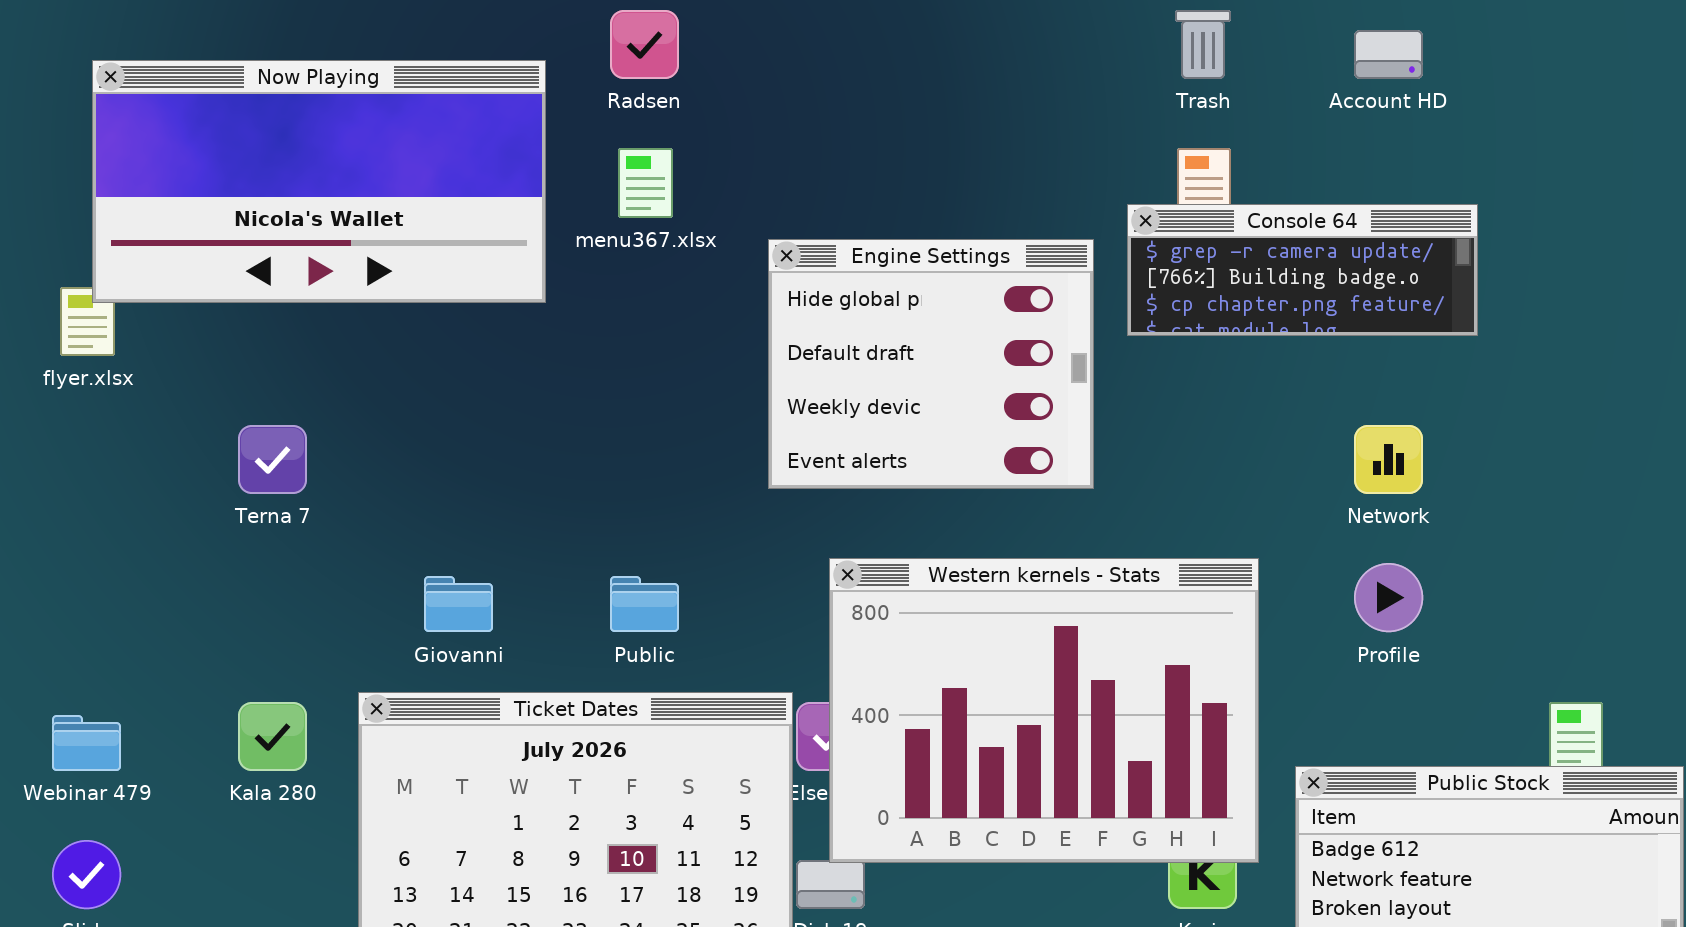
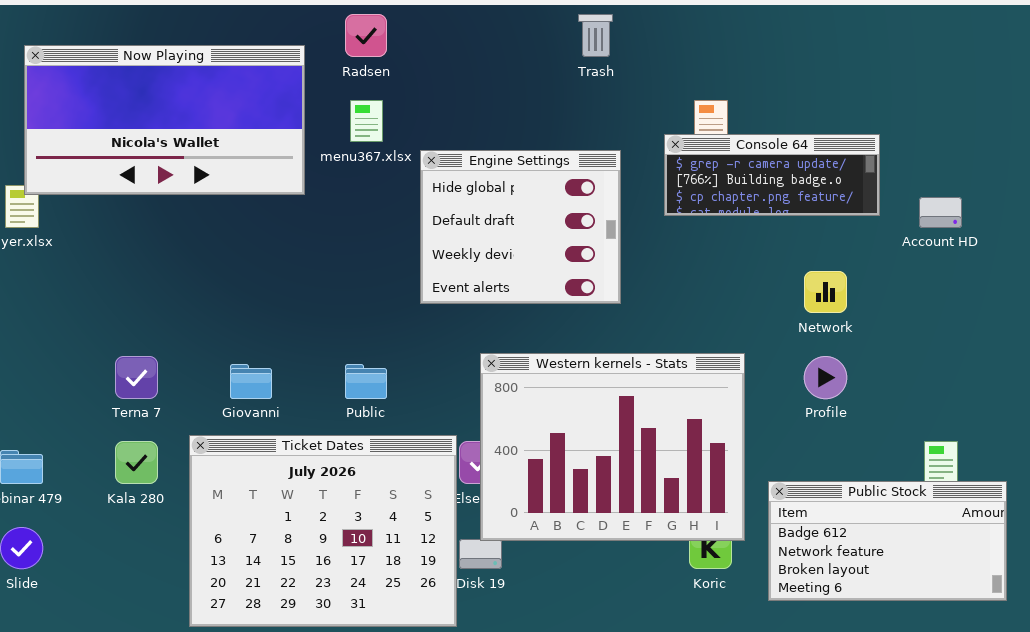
Trash: [1175,10,1231,79] -> [578,14,613,57], moved
Account HD: [1354,30,1423,79] -> [919,197,962,228], moved
Engine Settings: [768,239,1094,489] -> [420,150,621,304], moved
Terna 7: [238,425,307,494] -> [115,356,158,399], moved

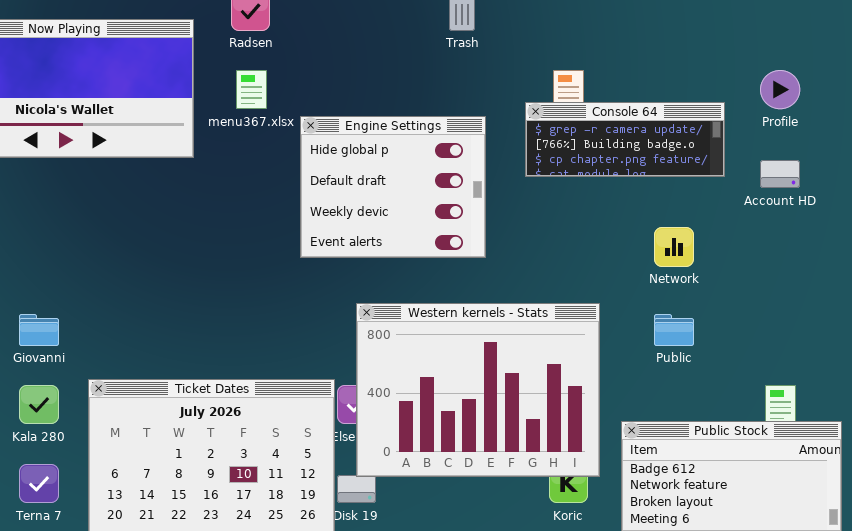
Terna 7: [115,356,158,399] -> [19,464,59,503], moved
Profile: [804,356,847,399] -> [760,70,800,109], moved
Giovanni: [230,364,272,399] -> [19,314,59,346], moved
Public: [345,364,387,399] -> [654,314,694,346], moved

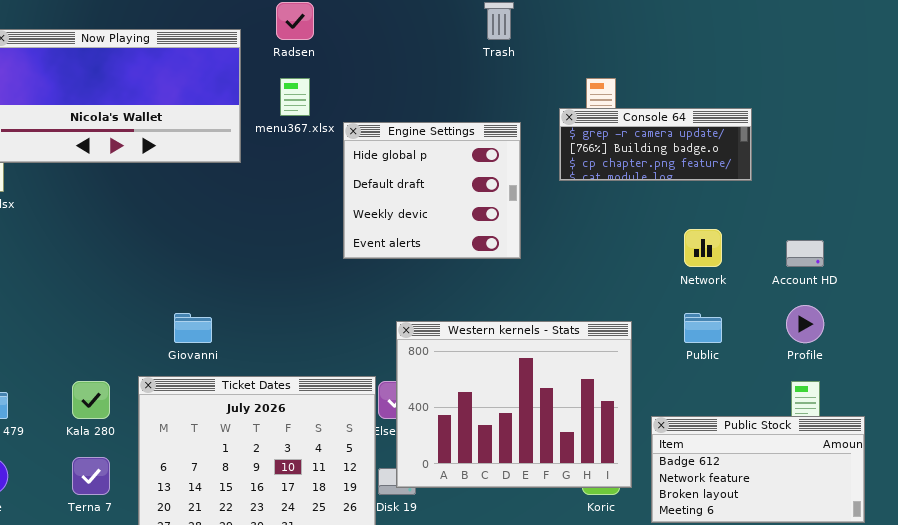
Profile: [760,70,800,109] -> [786,305,824,343], moved
Account HD: [760,160,800,188] -> [786,240,824,267], moved
Western kernels - Stats: [356,303,600,477] -> [396,321,632,488], moved
Giovanni: [19,314,59,346] -> [174,313,212,343], moved

